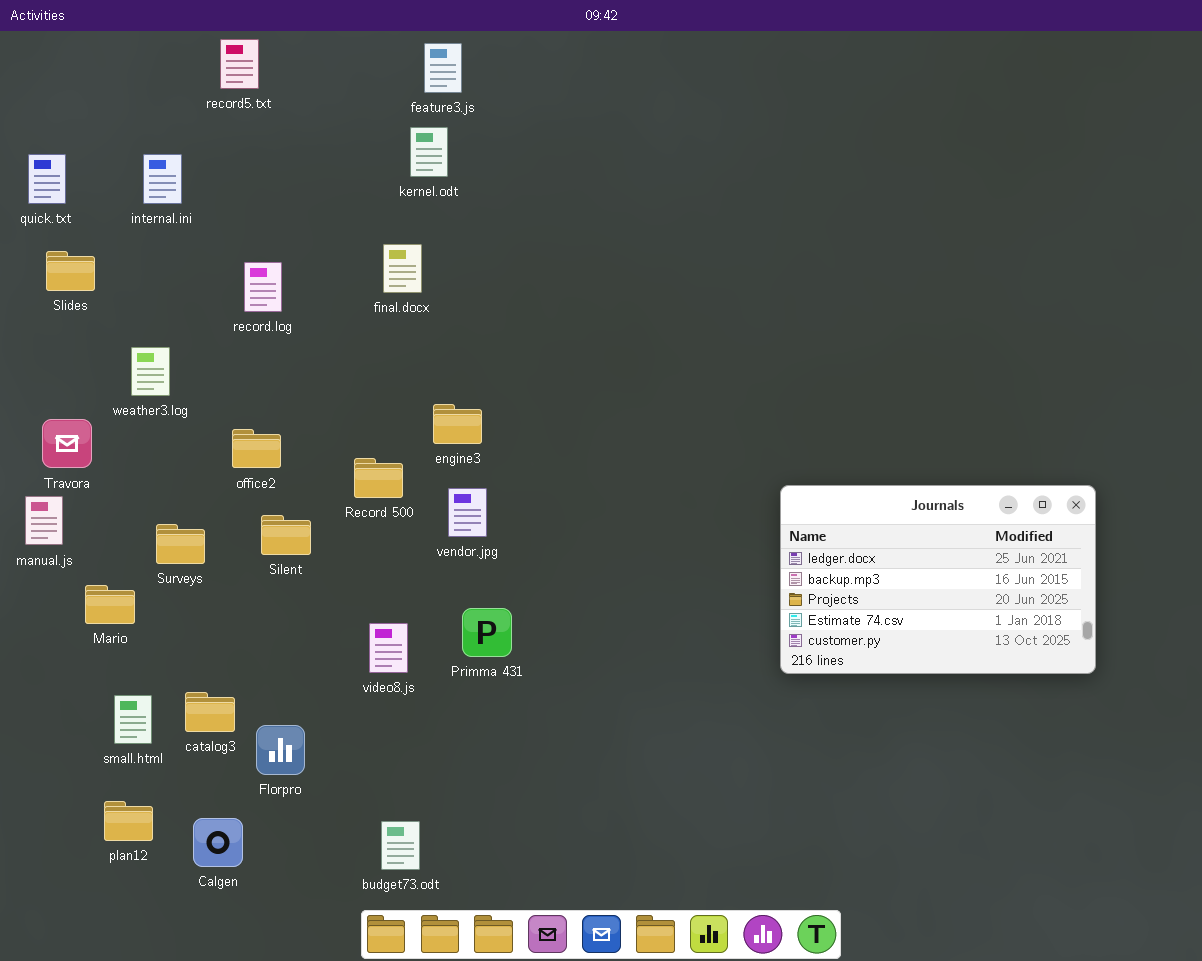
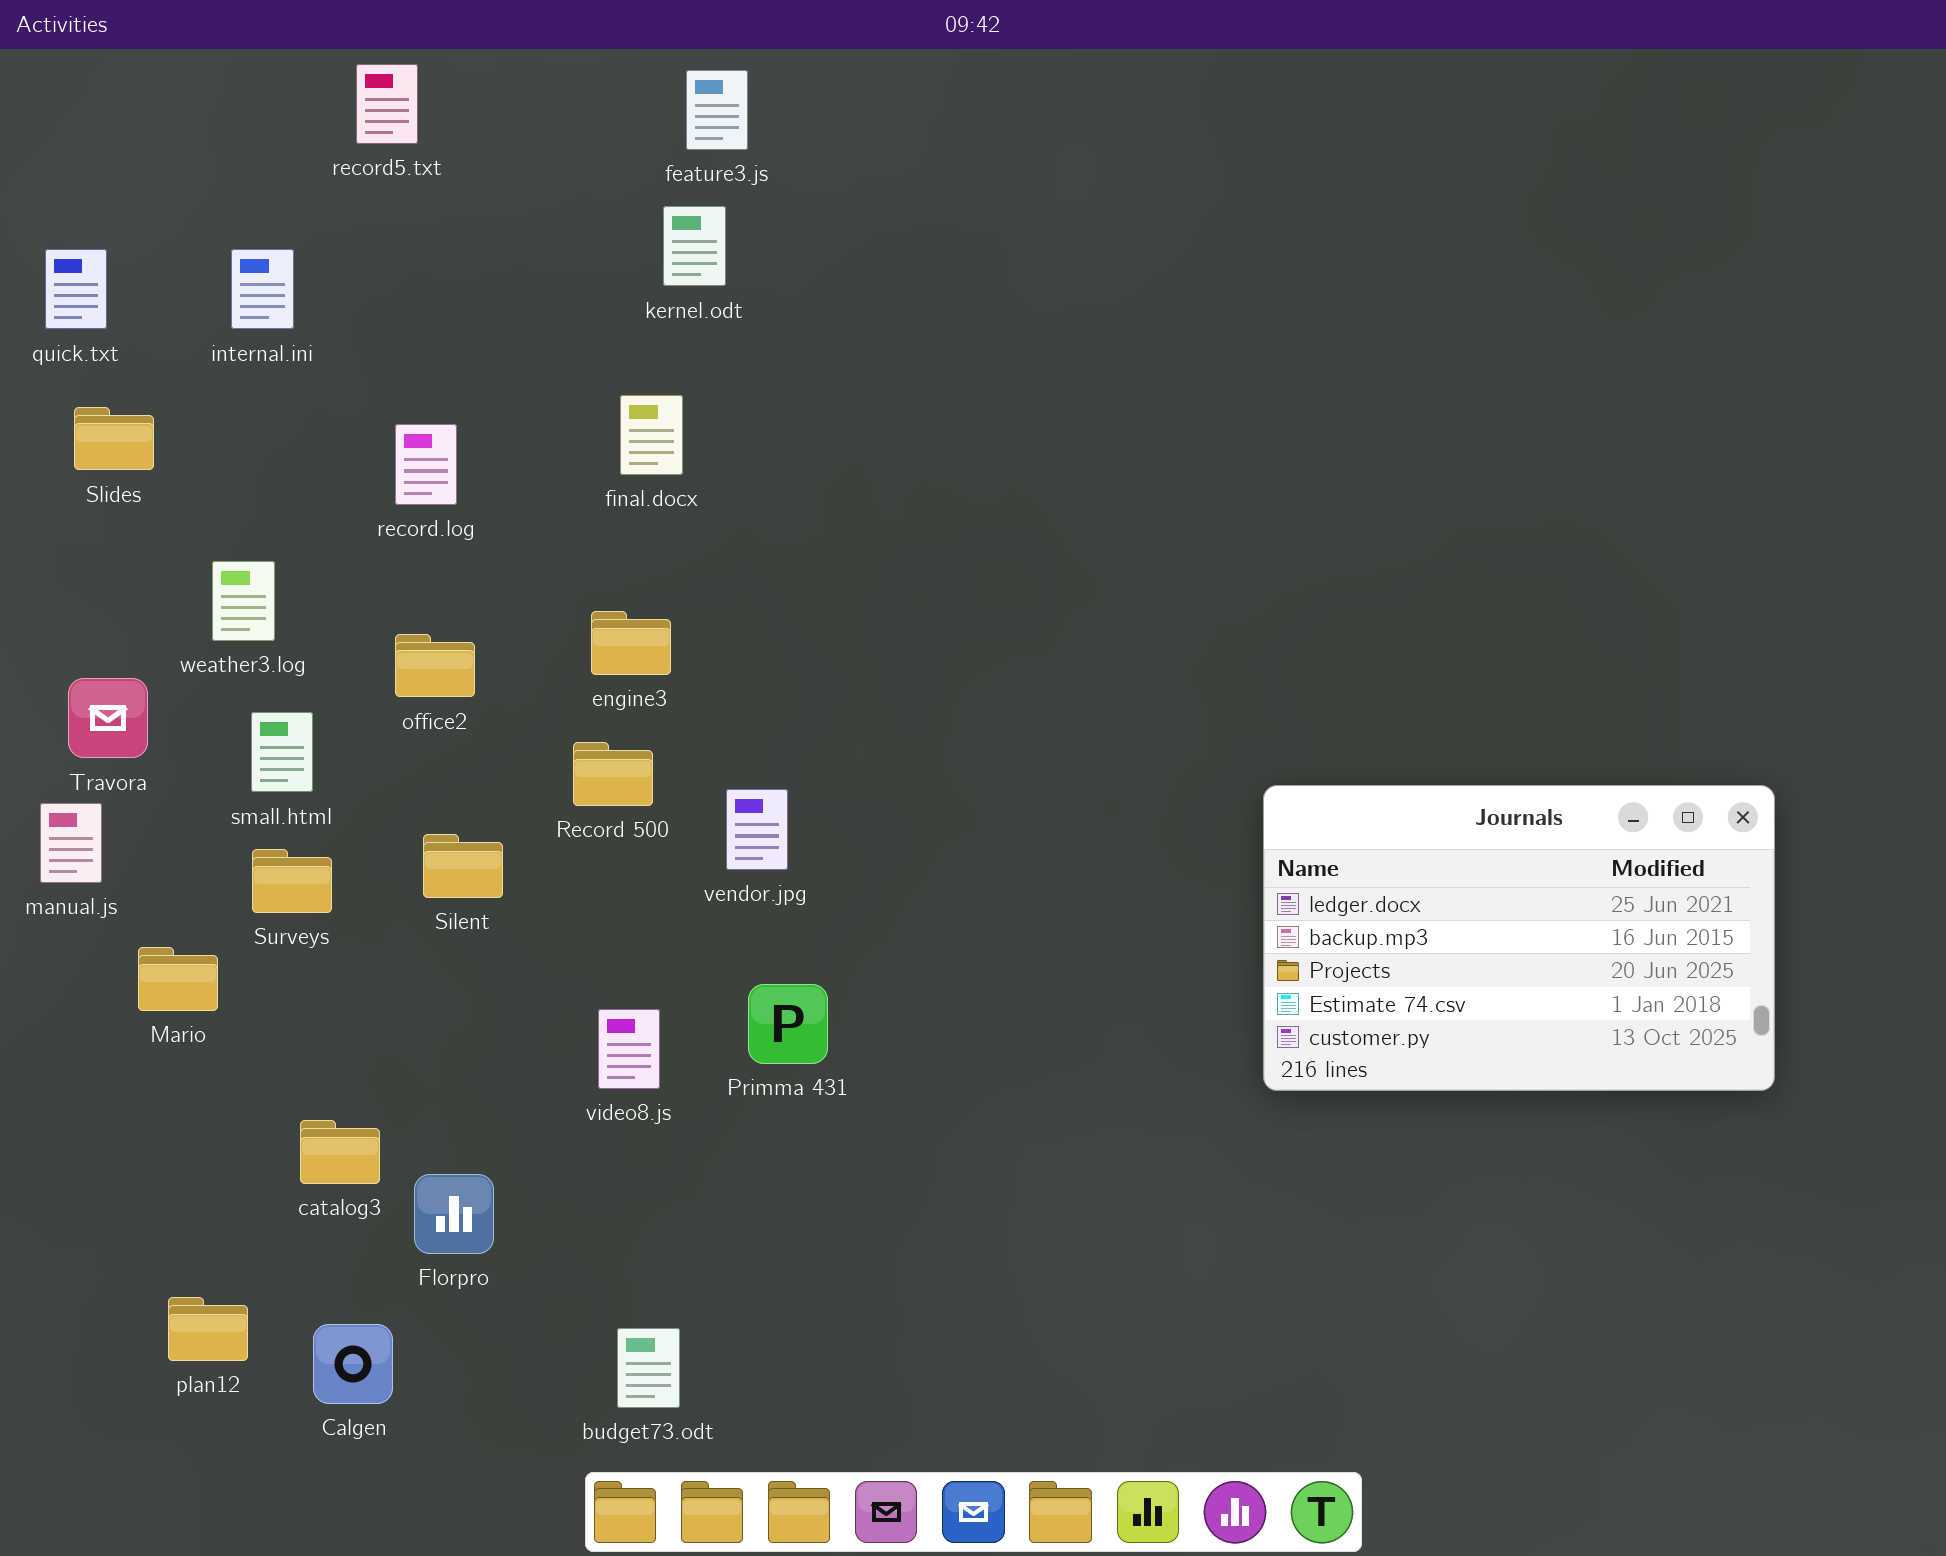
engine3: [433,404,482,444] -> [591,611,671,675], moved
office2: [232,429,281,468] -> [395,634,475,697], moved
small.html: [114,695,152,744] -> [251,712,313,792], moved

